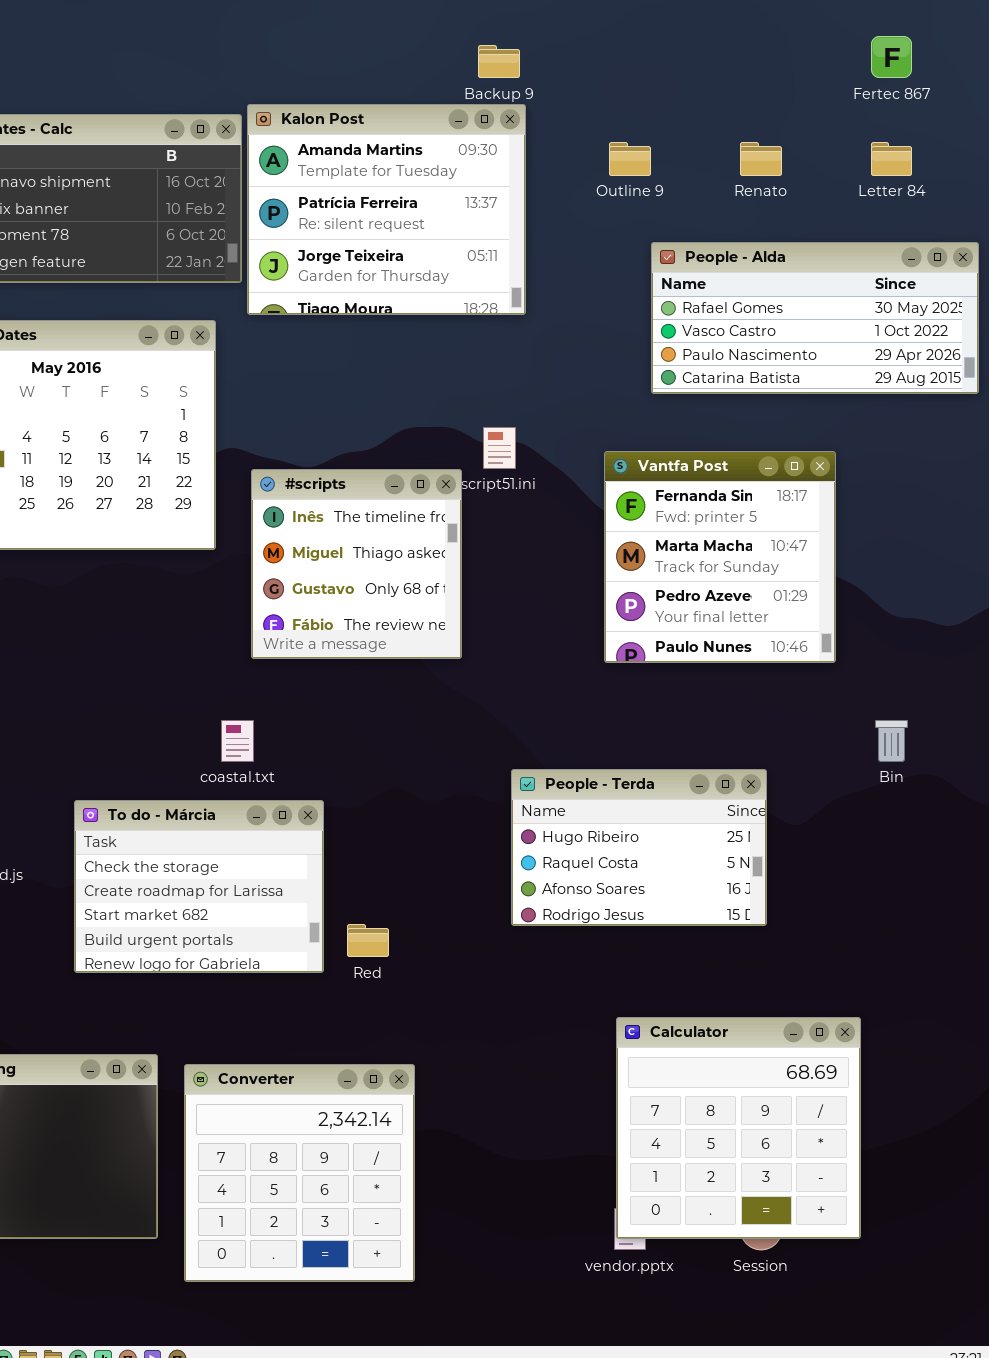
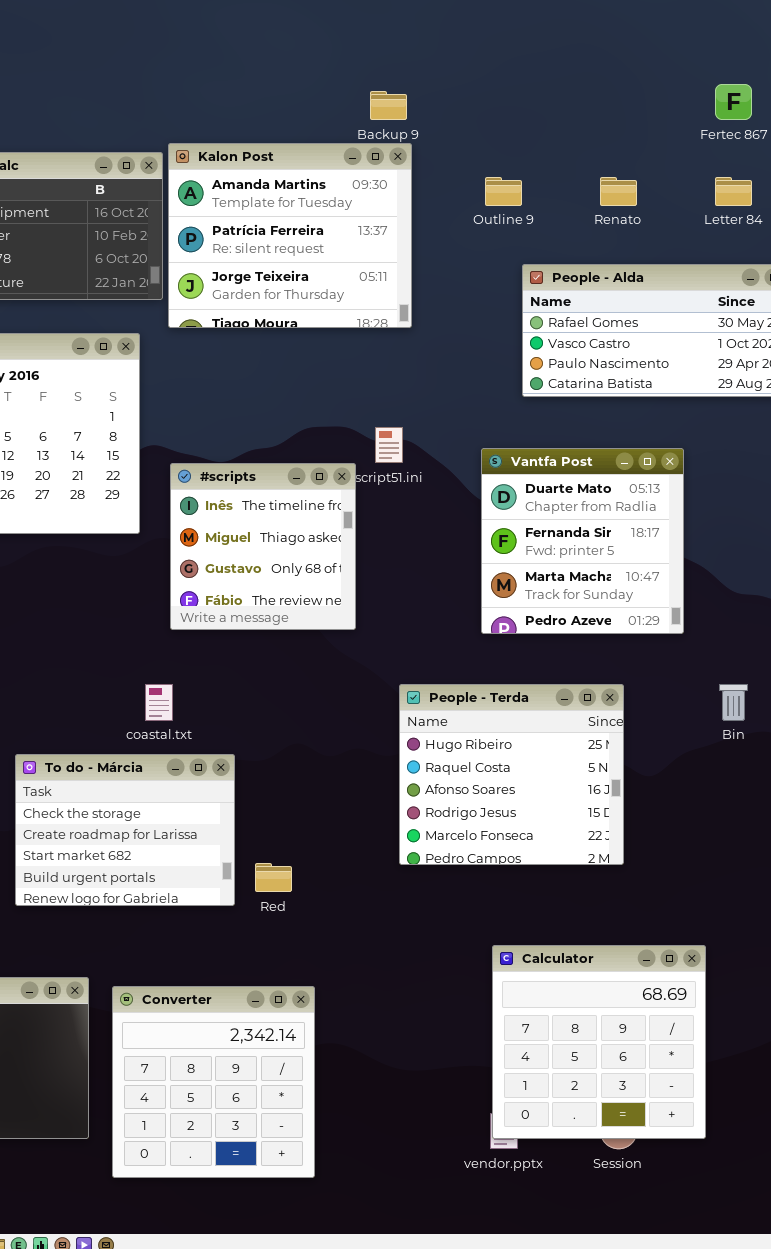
Vantfa Post: [604,451,836,663] -> [481,448,684,634], scrolled up 1 row
People - Terda: [511,769,767,926] -> [399,684,624,865], resized

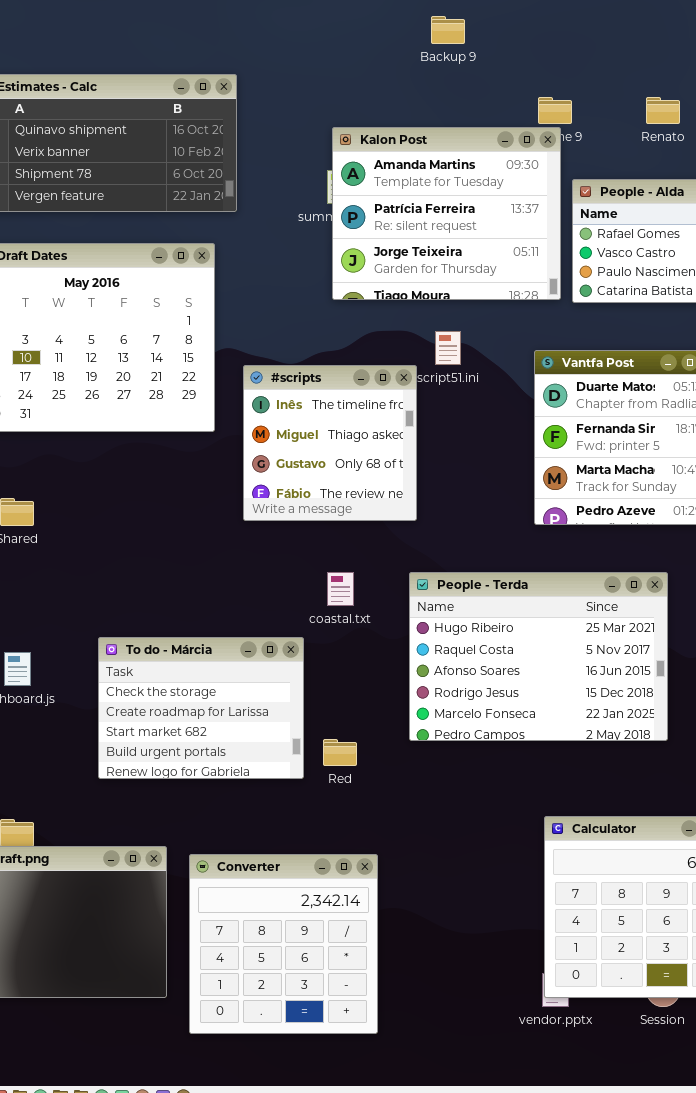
Kalon Post: [168,143,412,328] -> [332,127,561,300], moved
coastal.txt: [145,684,173,721] -> [327,572,354,606], moved
People - Terda: [399,684,624,865] -> [409,572,668,741], resized

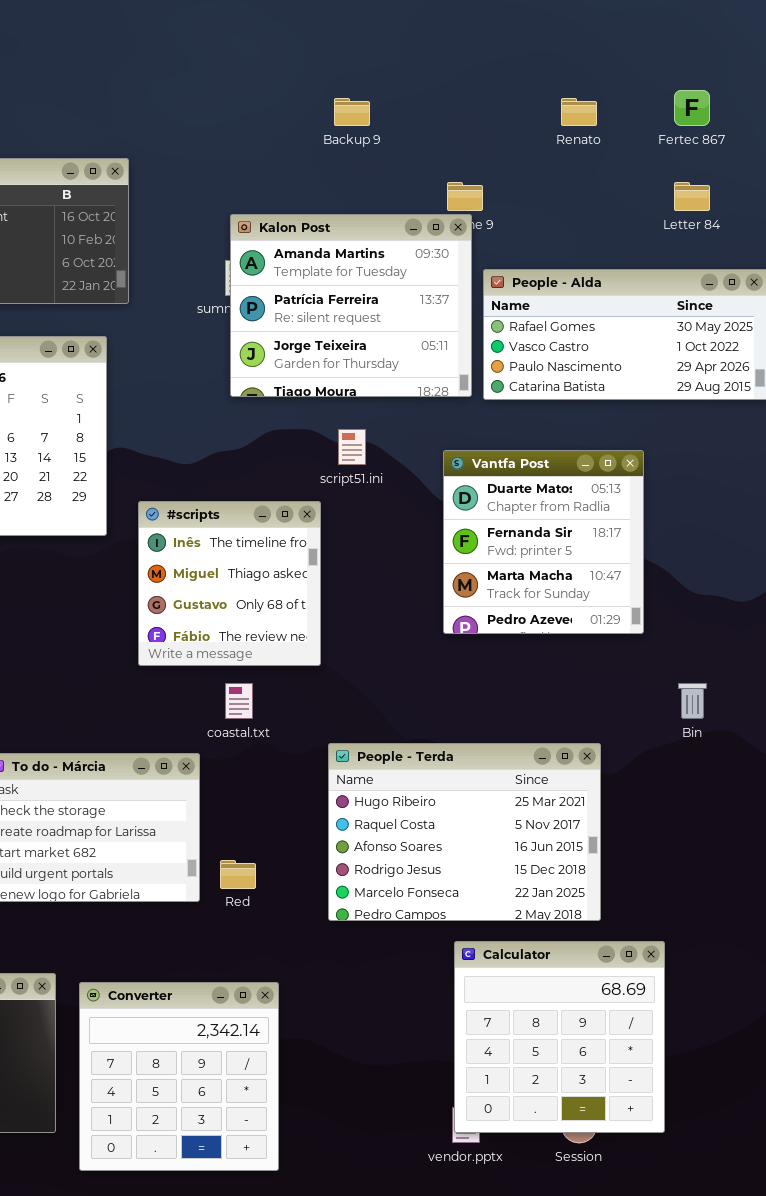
Renato: [646,97,680,124] -> [561,98,597,126], moved
#scripts: [243,365,417,521] -> [138,501,321,666], moved
People - Terda: [409,572,668,741] -> [328,743,601,921], moved

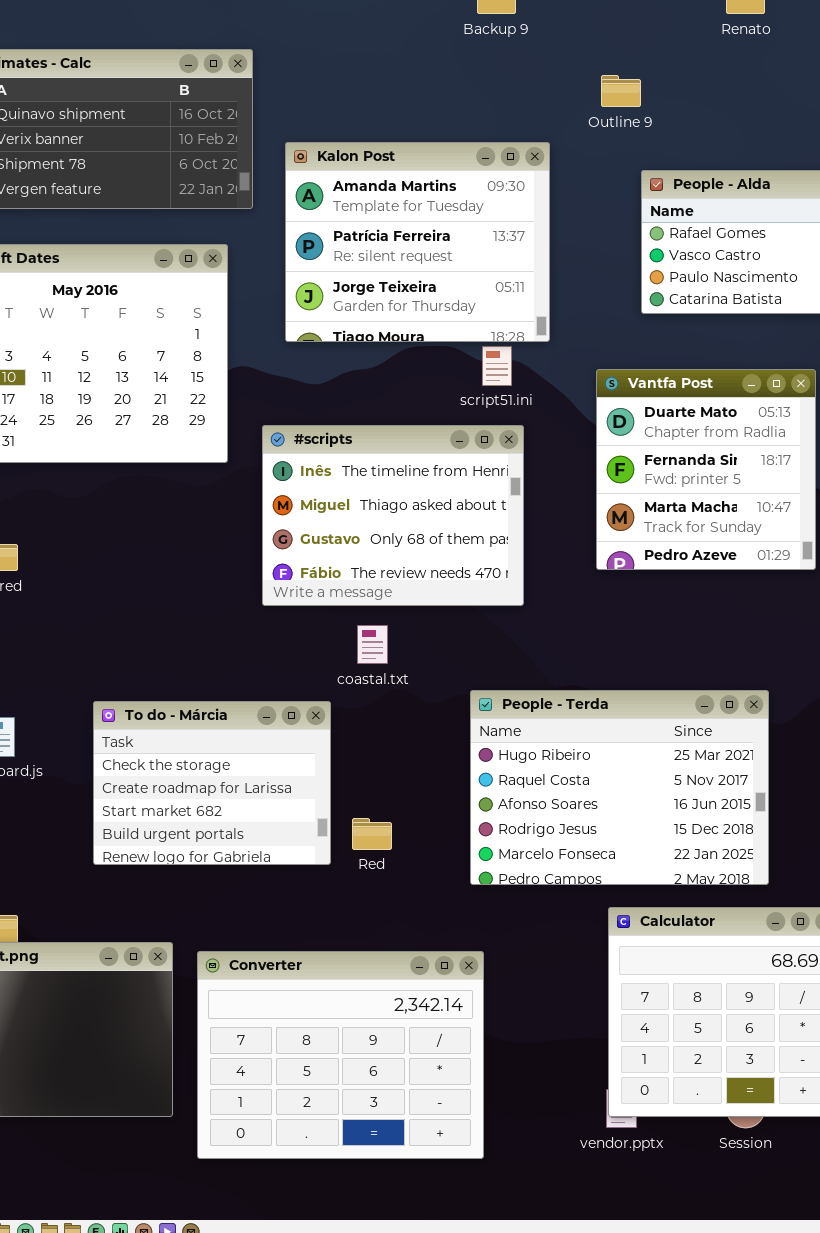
Kalon Post: [230,214,472,397] -> [285,142,550,342], moved
#scripts: [138,501,321,666] -> [262,425,524,606], resized
Converter: [79,982,279,1171] -> [197,951,484,1159], resized

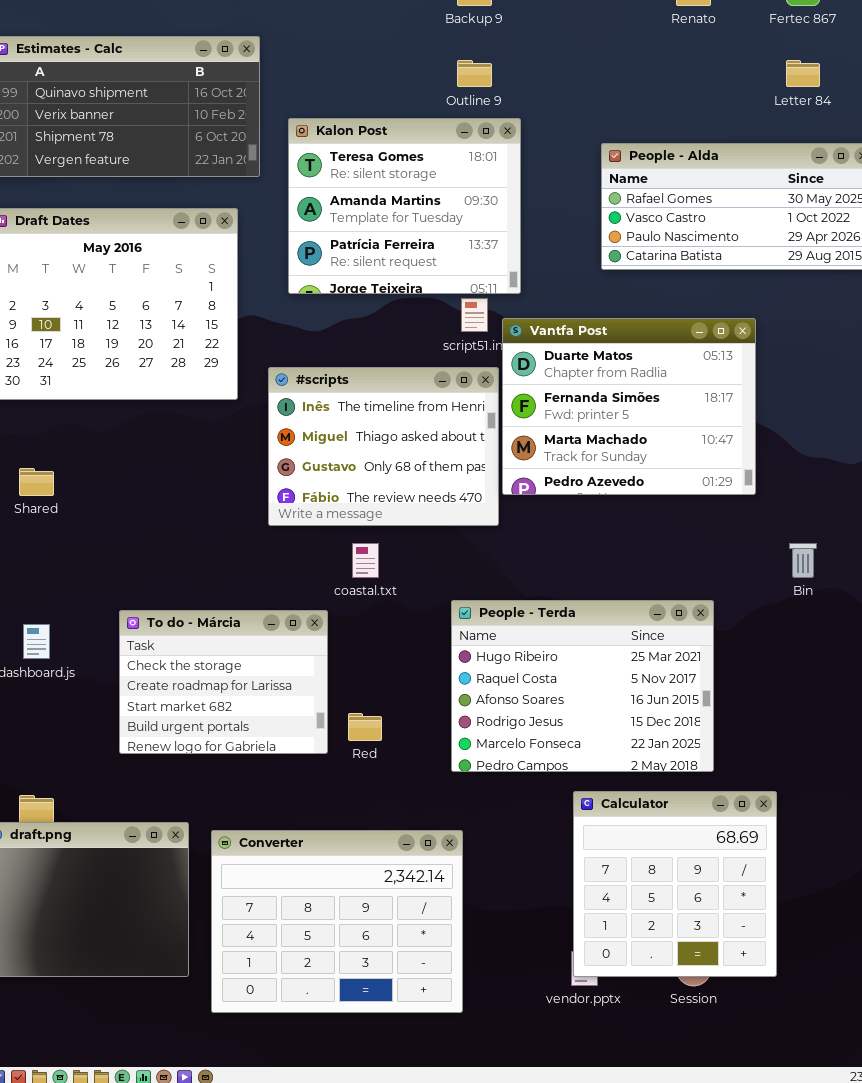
Outline 9: [601,75,641,107] -> [457,60,492,87], moved
Kalon Post: [285,142,550,342] -> [288,118,521,294], scrolled up 1 row
Vantfa Post: [596,369,816,570] -> [502,318,756,495], resized

